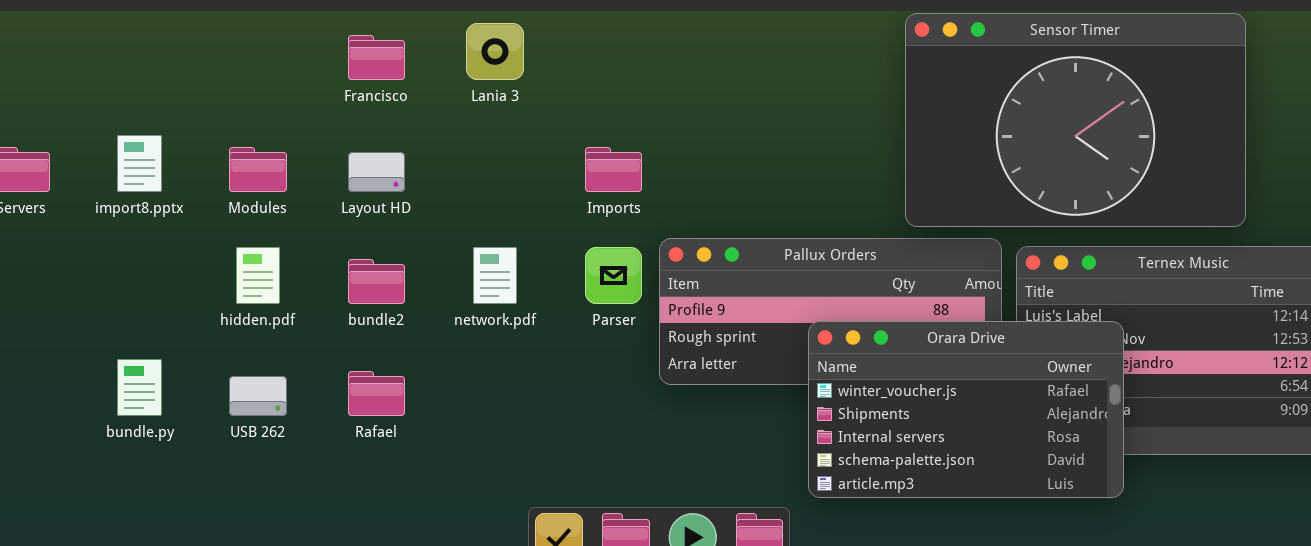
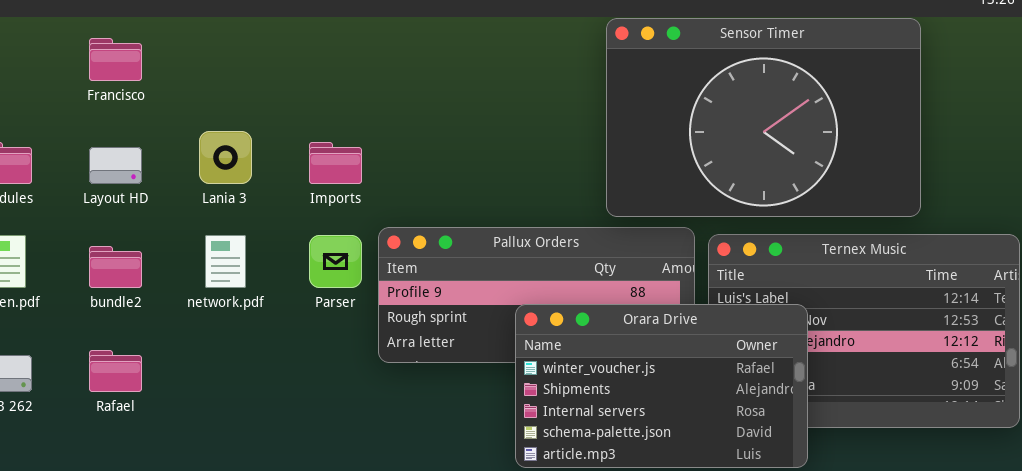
Lania 3: [466,23,524,80] -> [199,131,252,184], moved

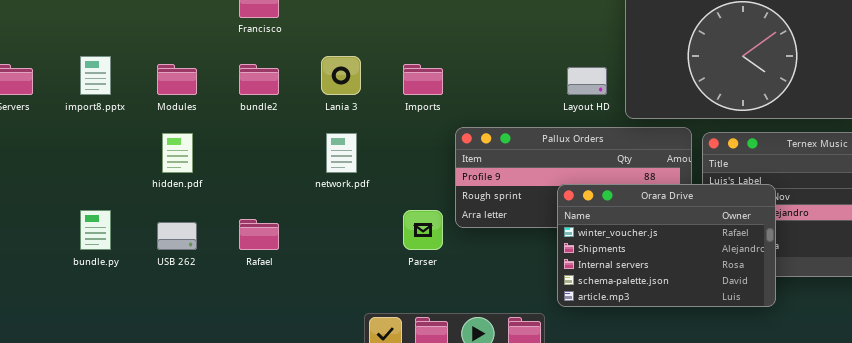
Layout HD: [89,147,142,184] -> [567,67,607,95], moved
Parser: [309,235,362,288] -> [403,210,443,250], moved
bundle2: [89,246,142,288] -> [239,64,279,95], moved

